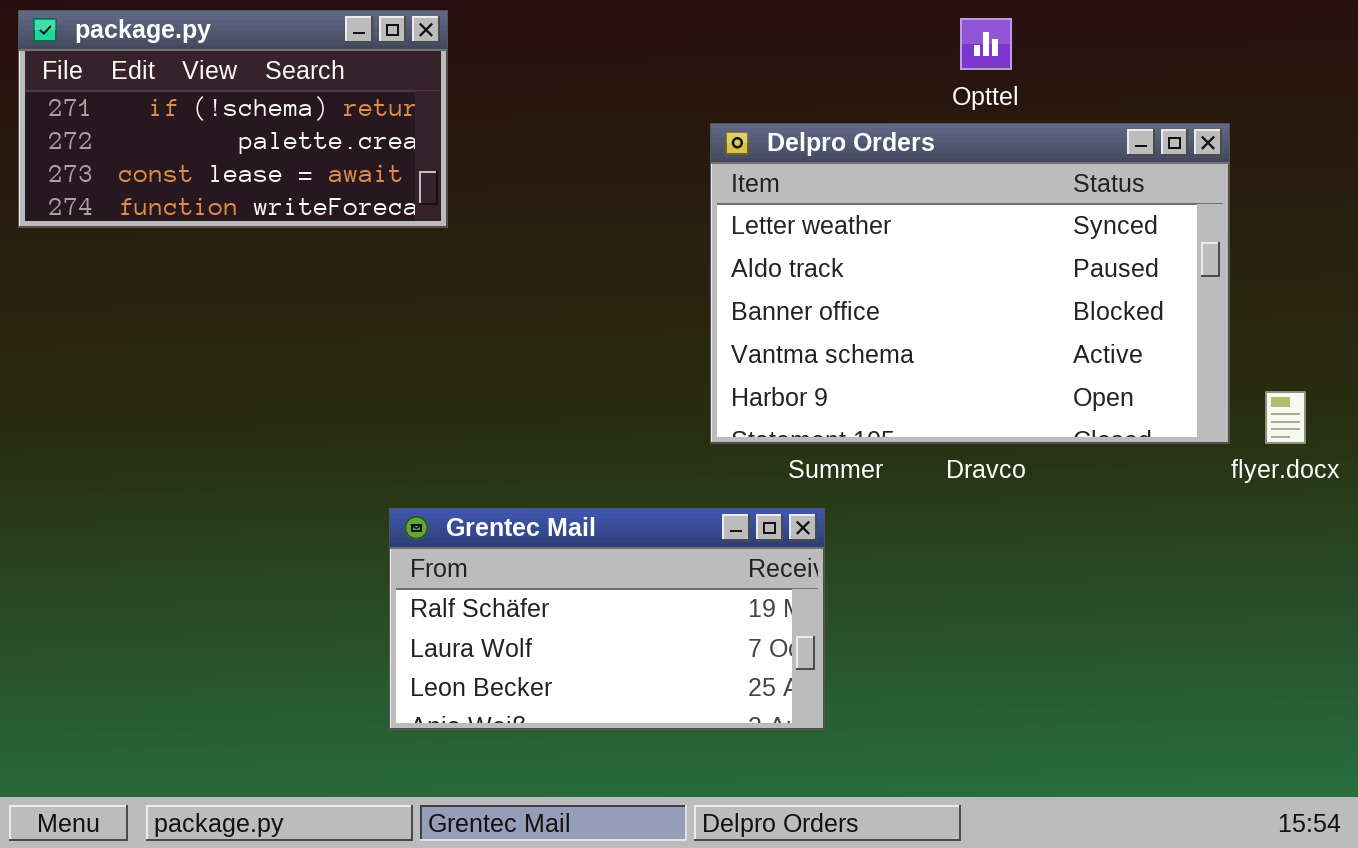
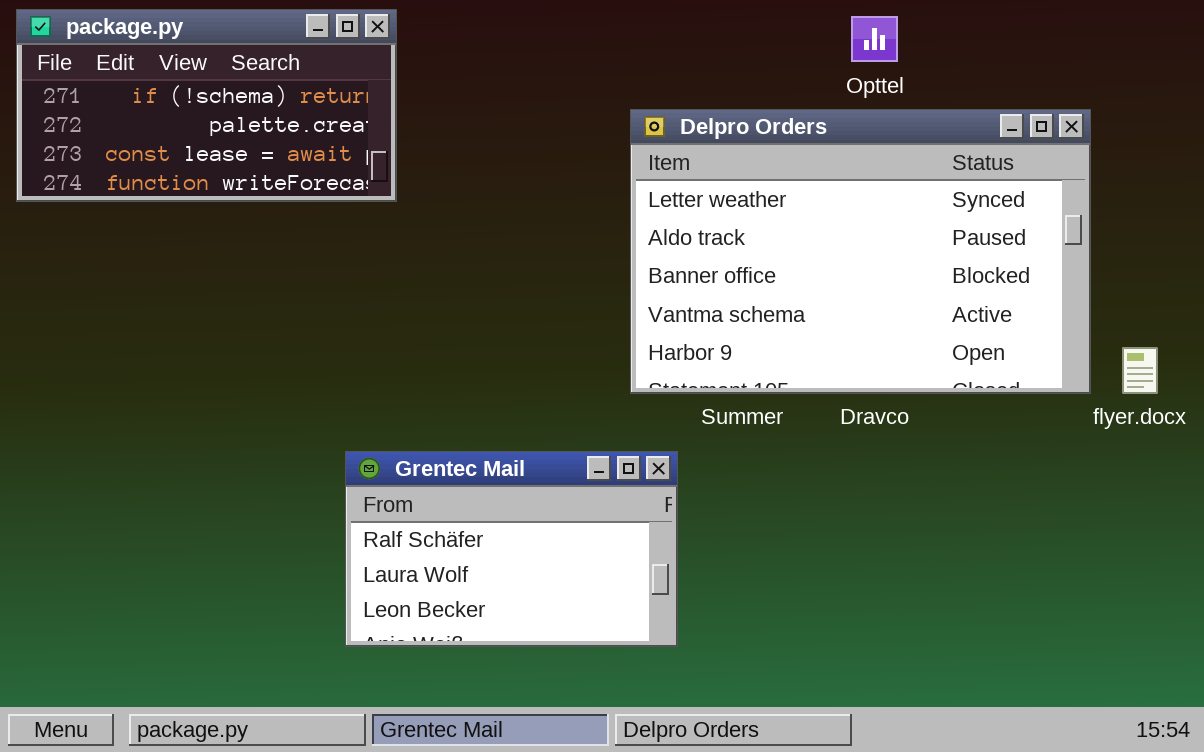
Grentec Mail: [389,508,825,730] -> [345,451,678,647], resized

